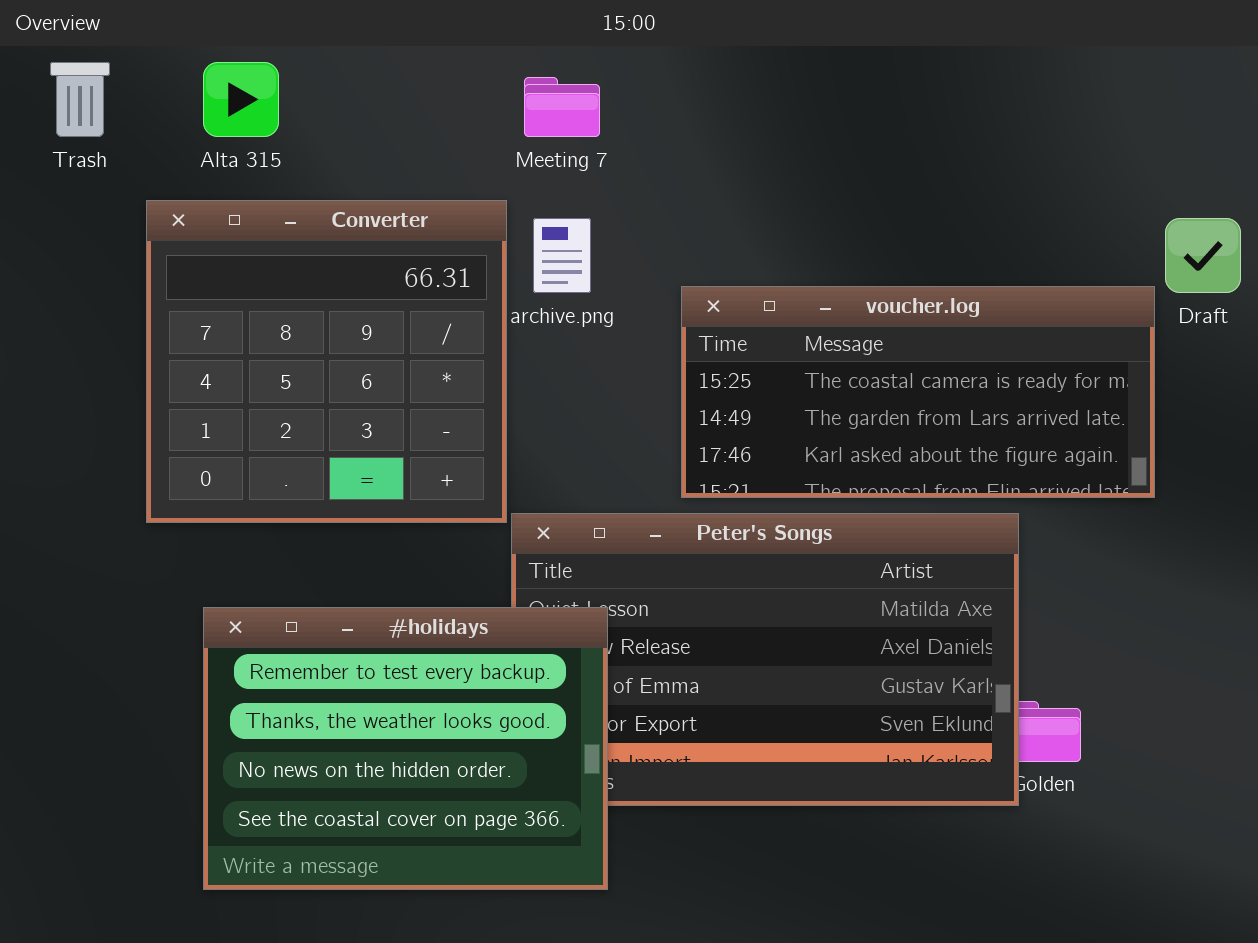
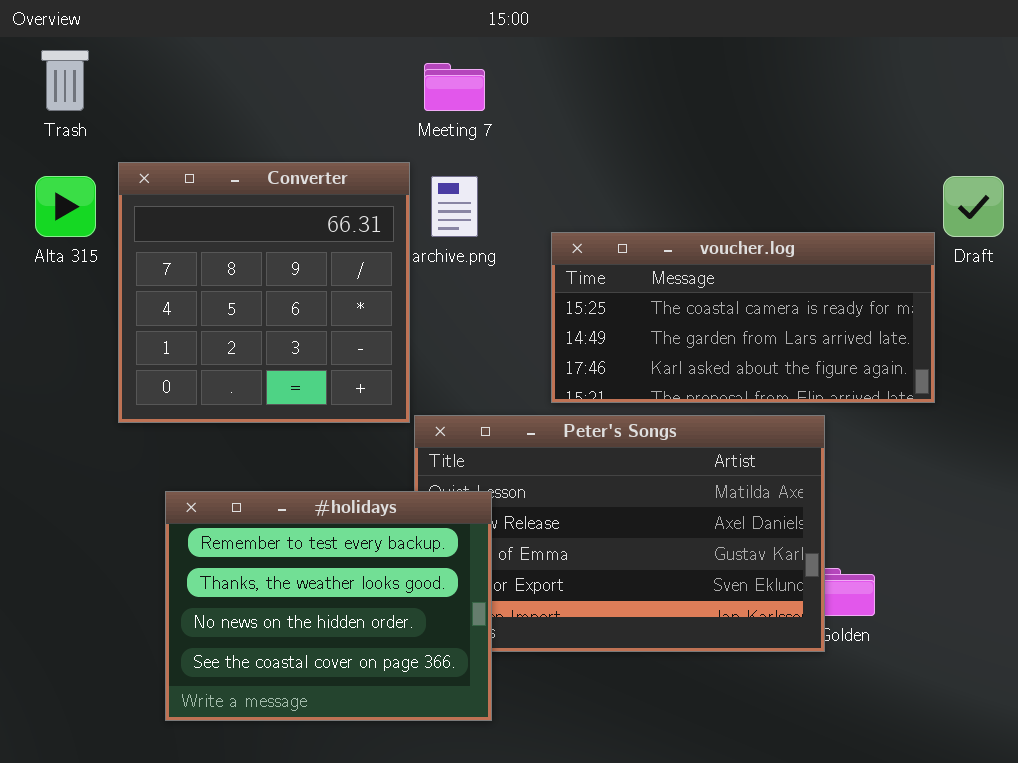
Alta 315: [203,62,279,137] -> [35,176,96,237], moved

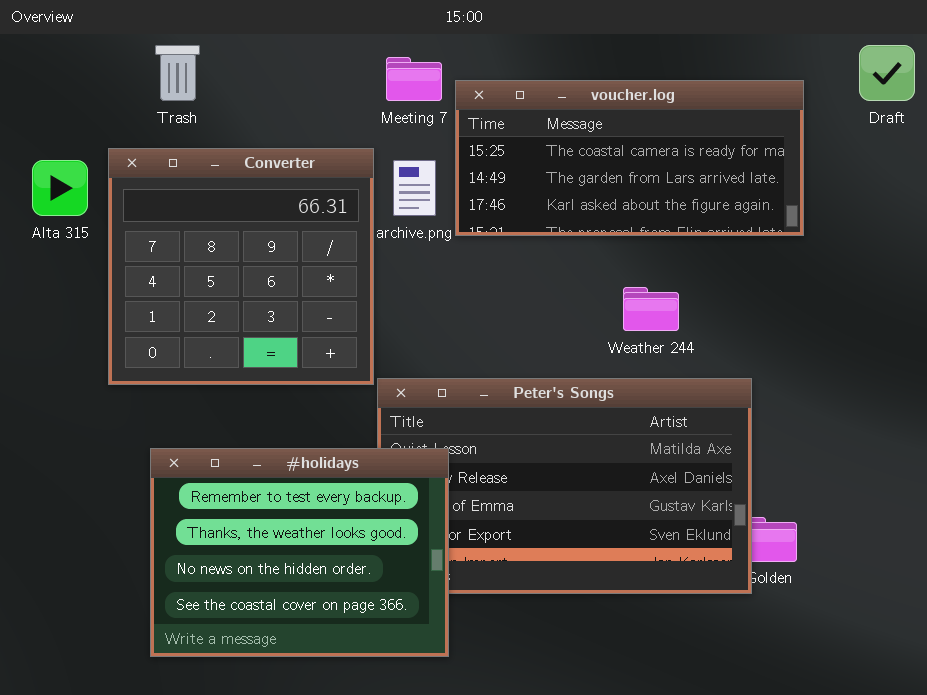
Trash: [41,50,89,111] -> [155,45,200,101], moved
Draft: [943,176,1004,237] -> [859,45,915,101], moved
voucher.log: [551,232,935,403] -> [455,80,804,236], moved

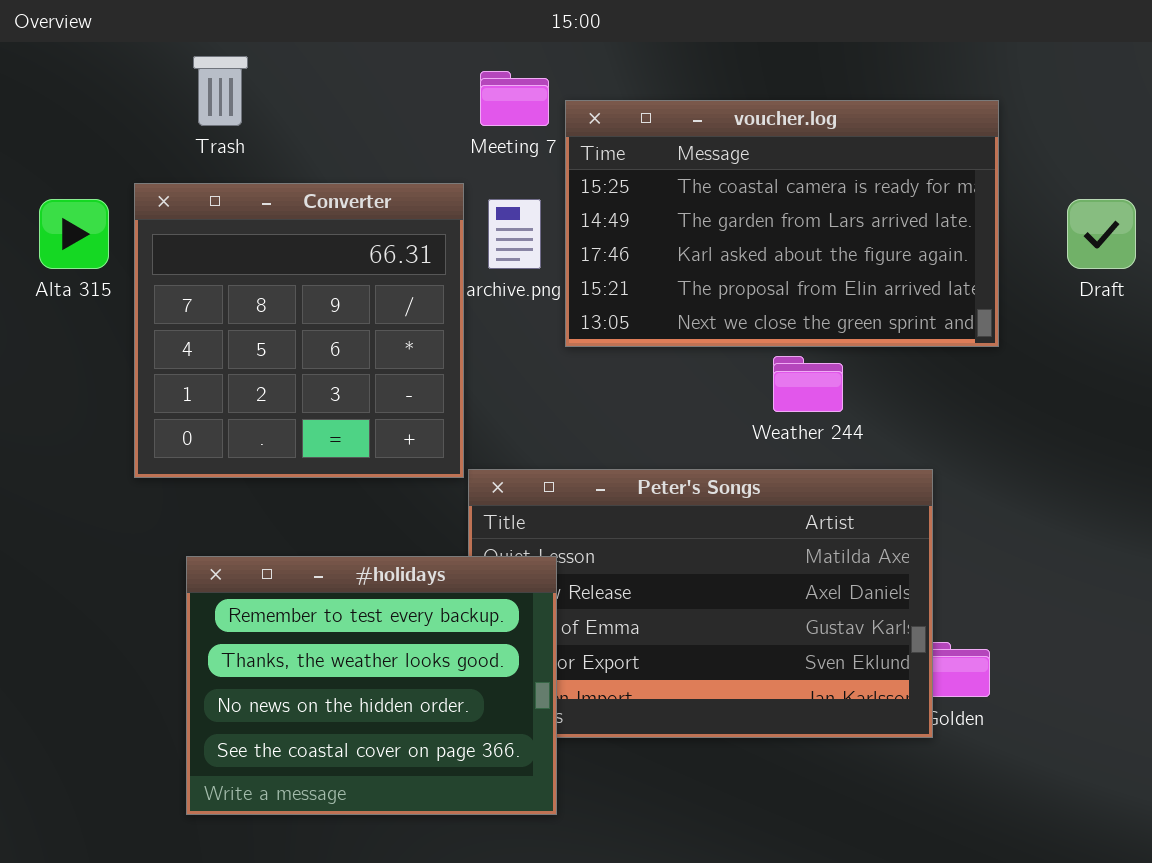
Draft: [859,45,915,101] -> [1067,199,1136,269], moved
voucher.log: [455,80,804,236] -> [565,100,999,347], resized

